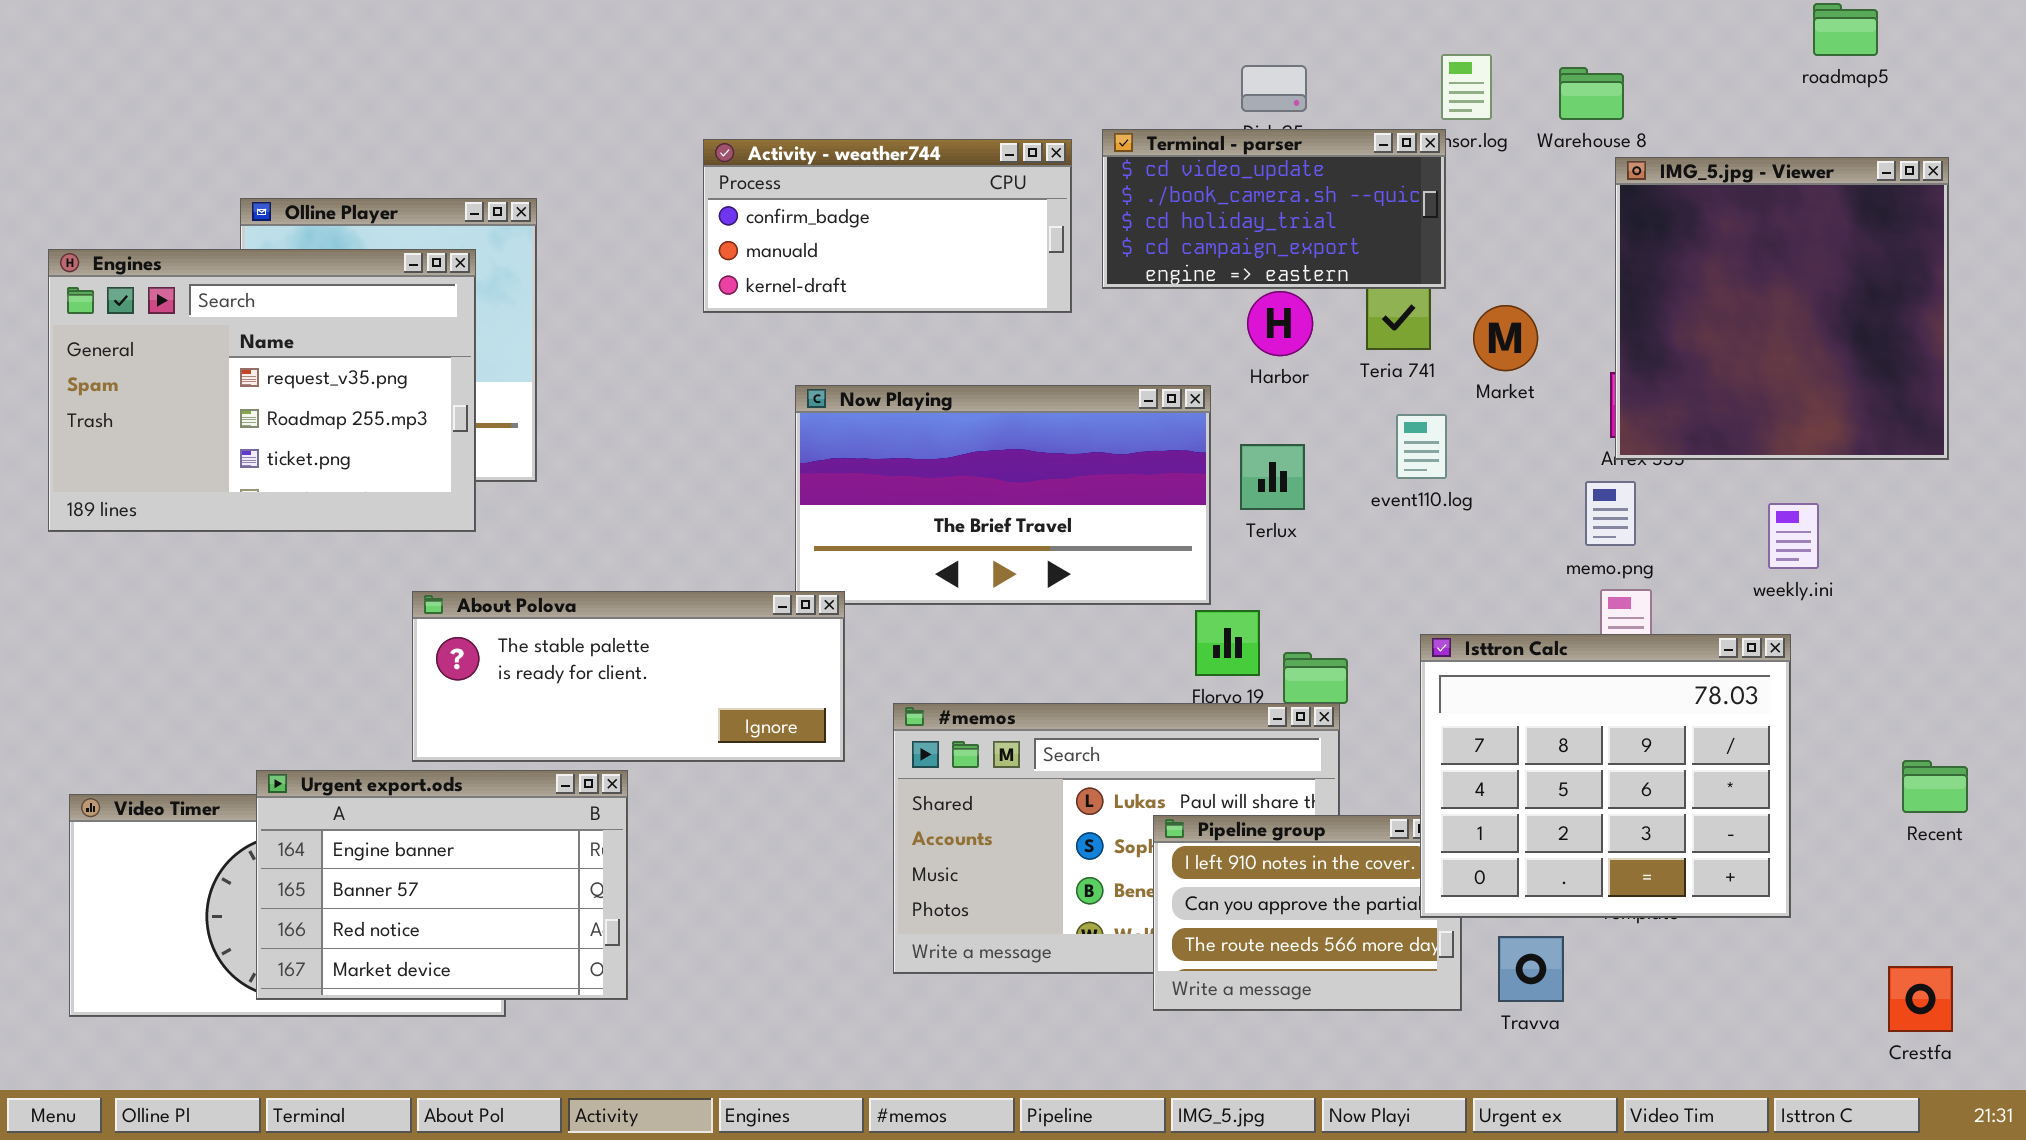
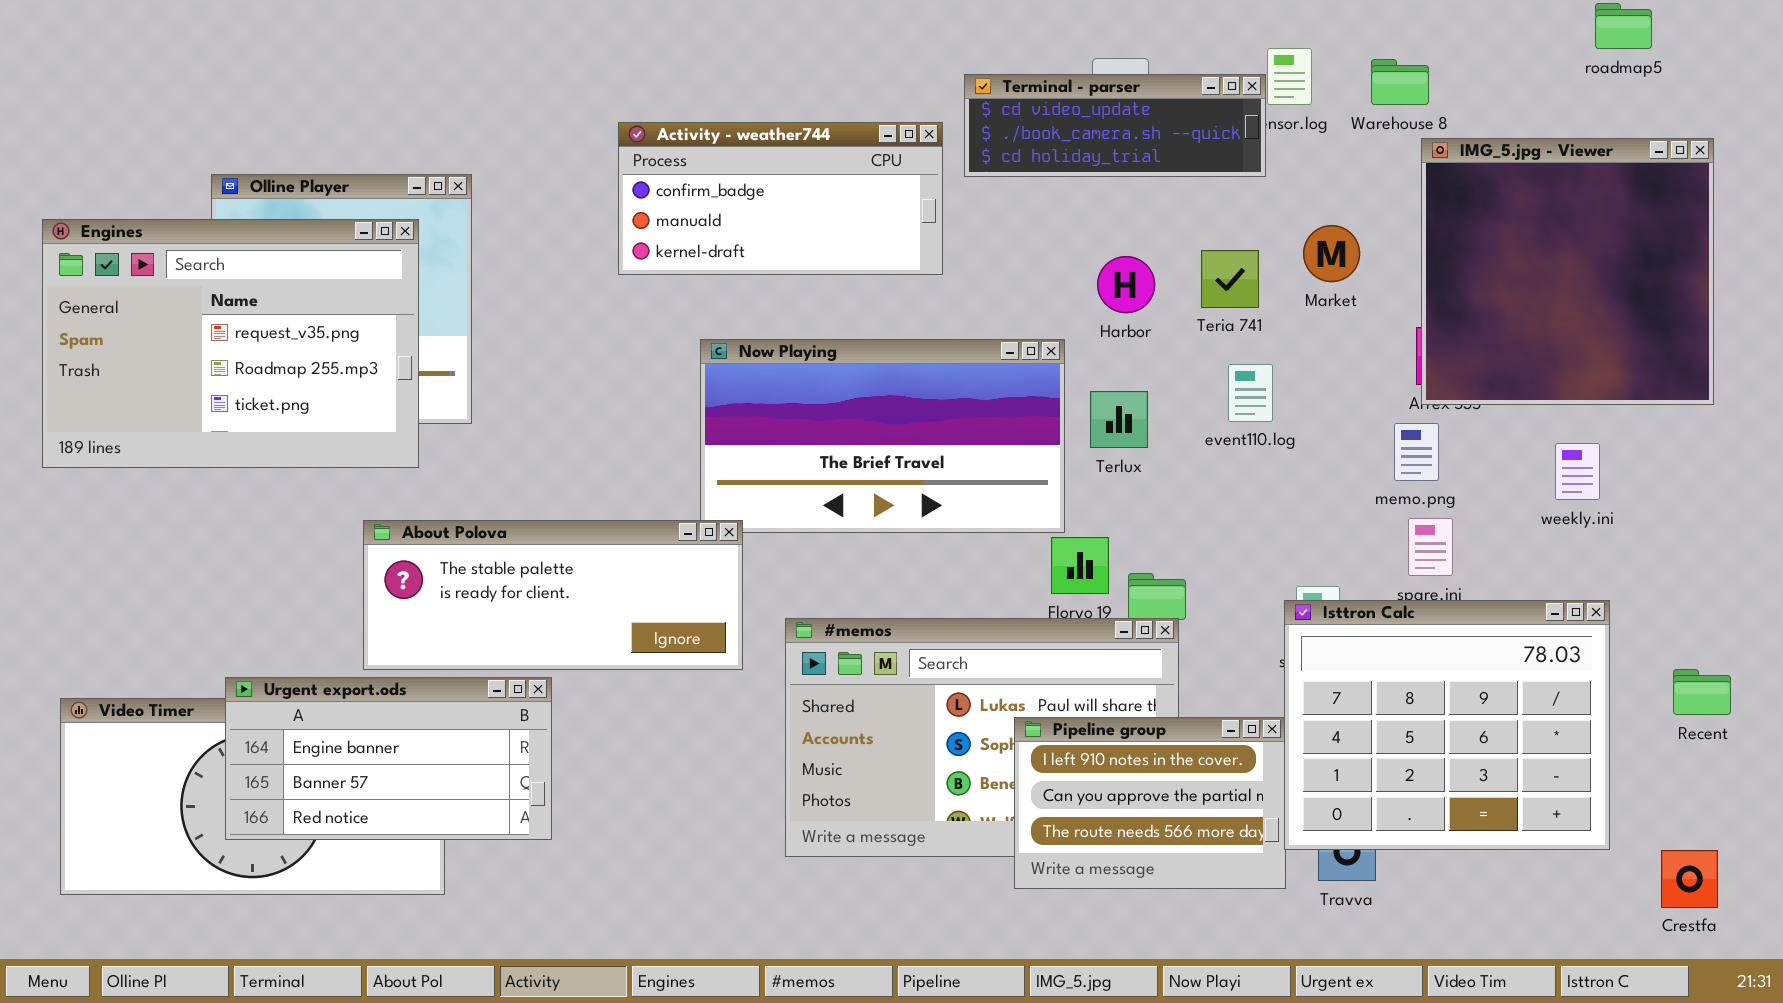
Terminal - parser: [1102,129,1446,289] -> [964,74,1266,177], moved, resized
Market: [1473,305,1538,371] -> [1303,225,1360,282], moved
Isttron Calc: [1420,634,1791,918] -> [1284,600,1610,850], moved
Urgent export.ods: [256,770,628,1000] -> [225,677,552,840], resized

